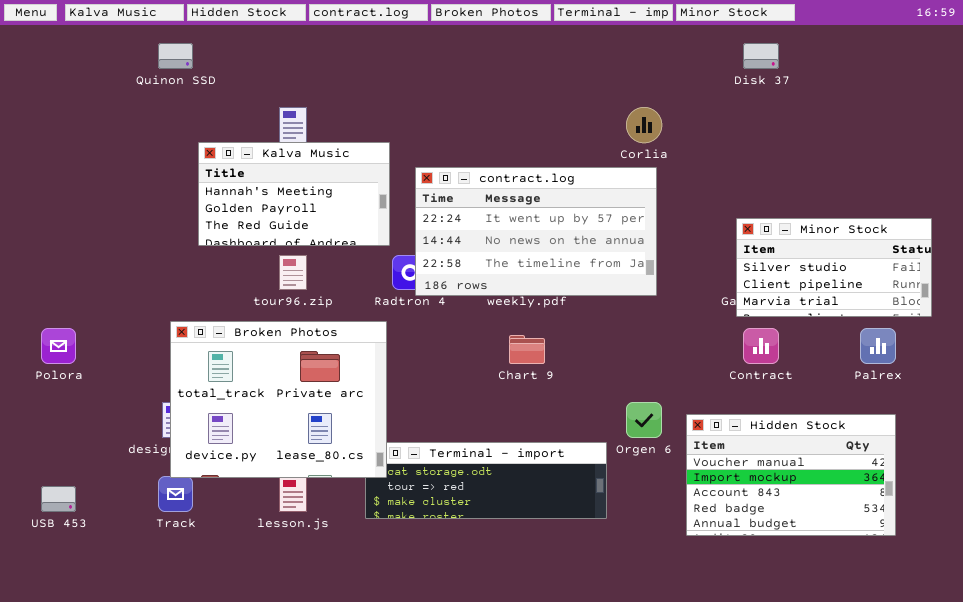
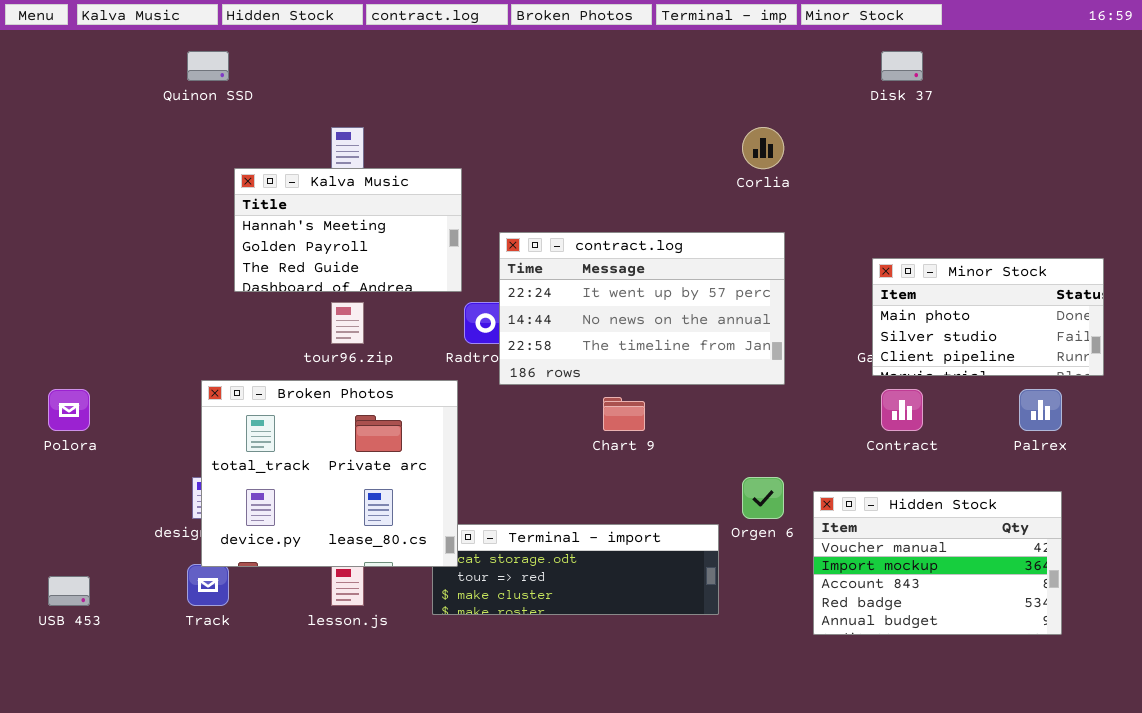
contract.log: [415,167,657,296] -> [499,232,785,385], moved
Minor Stock: [736,218,932,317] -> [872,258,1104,376], scrolled up 1 row

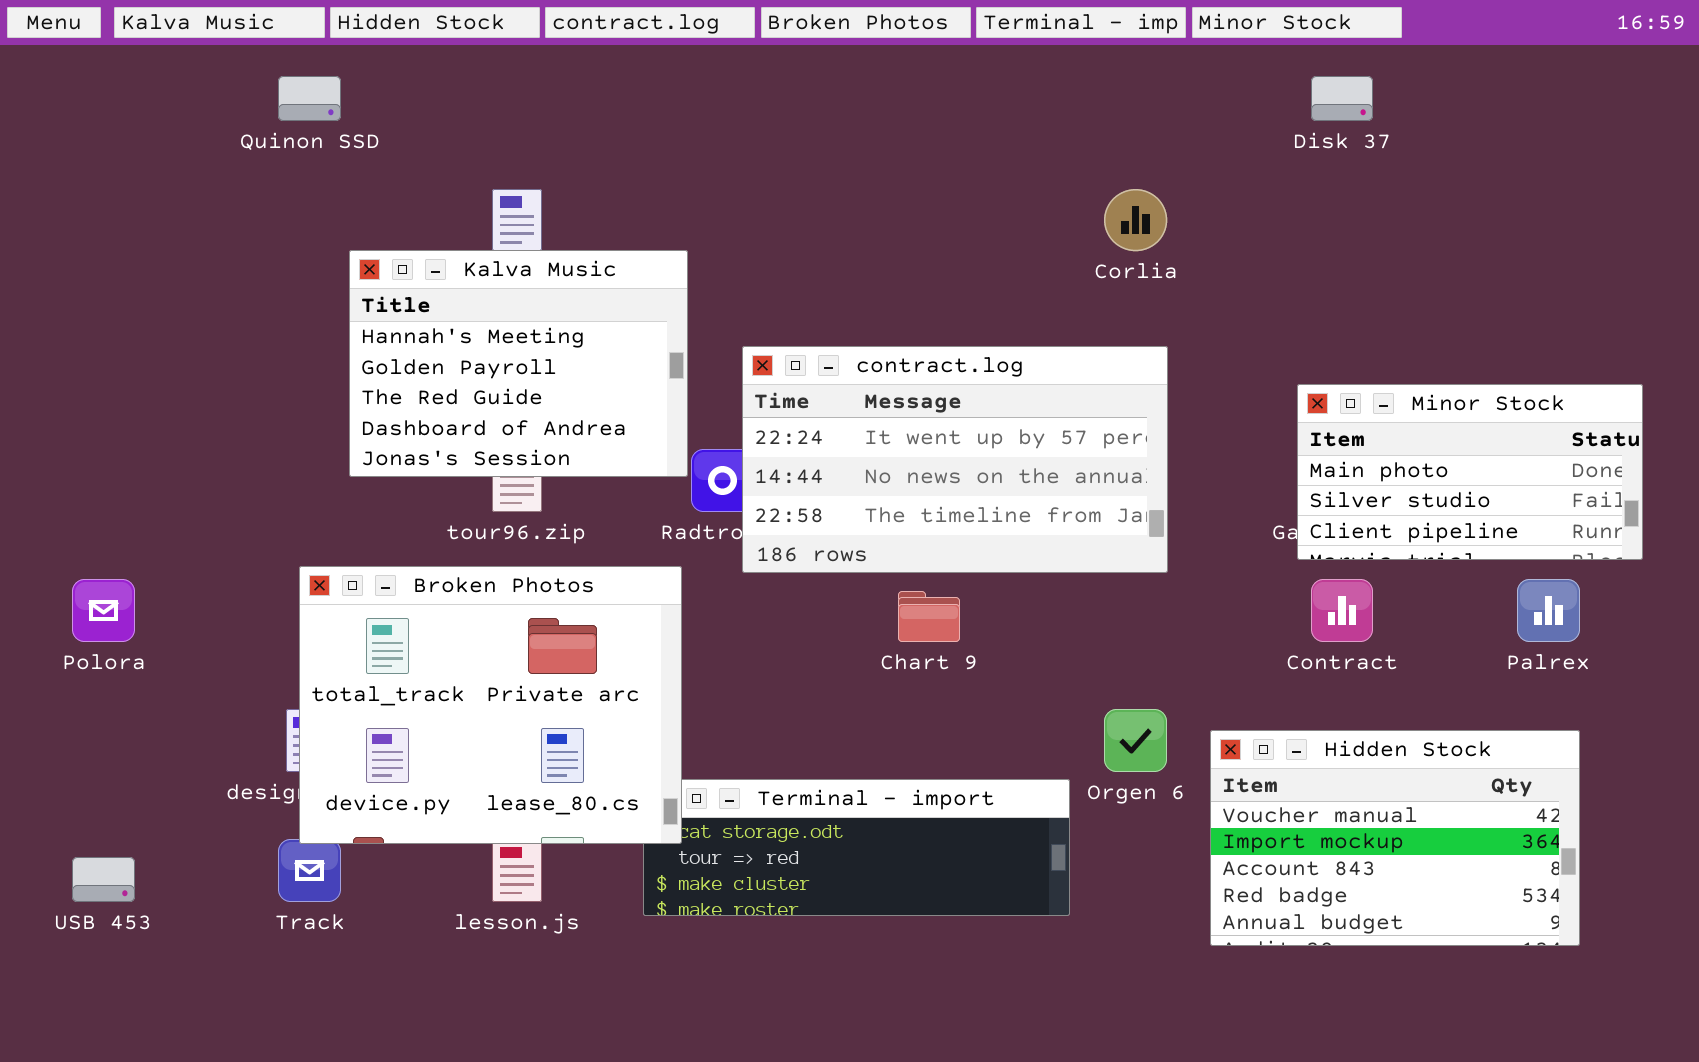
Kalva Music: [234,168,462,292] -> [349,250,688,477], resized

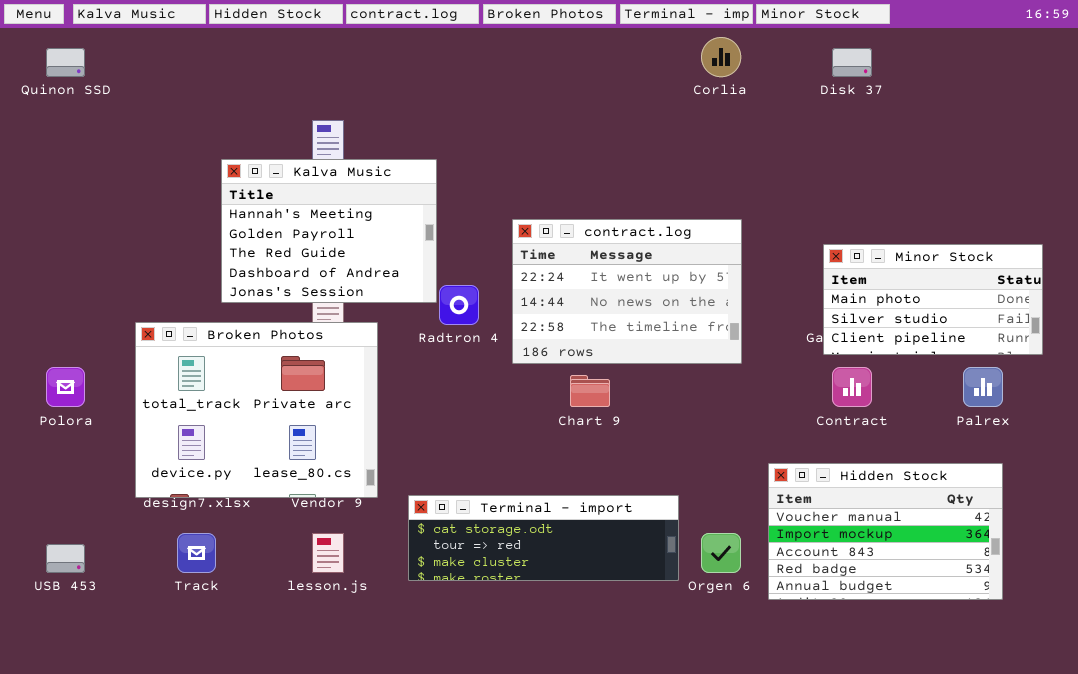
Quinon SSD: [278,76,341,121] -> [46,48,85,77], moved
Corlia: [1104,189,1167,251] -> [701,37,741,77], moved
contract.log: [742,346,1168,573] -> [512,219,742,364], resized
Broken Photos: [299,566,682,844] -> [135,322,378,498], moved
Orgen 6: [1104,709,1167,772] -> [701,533,741,573], moved

